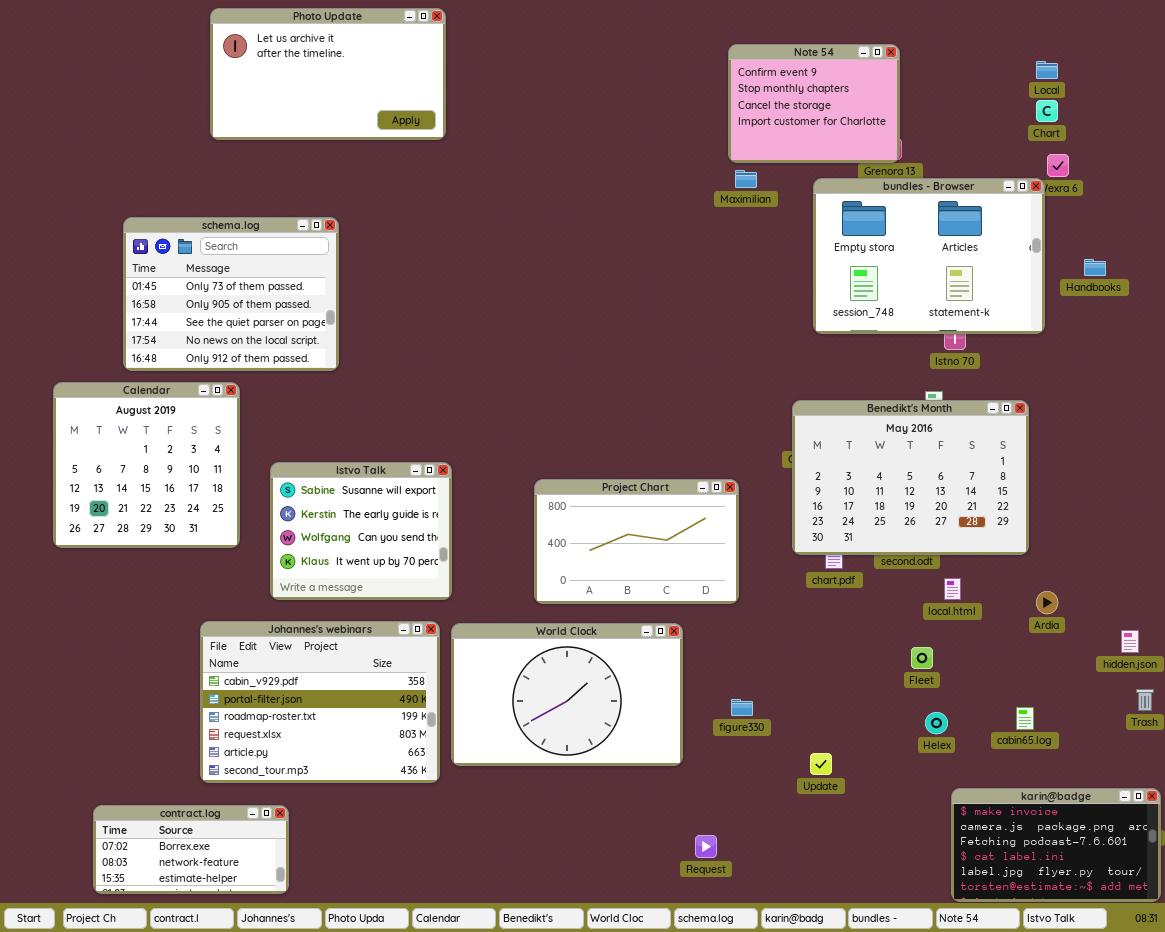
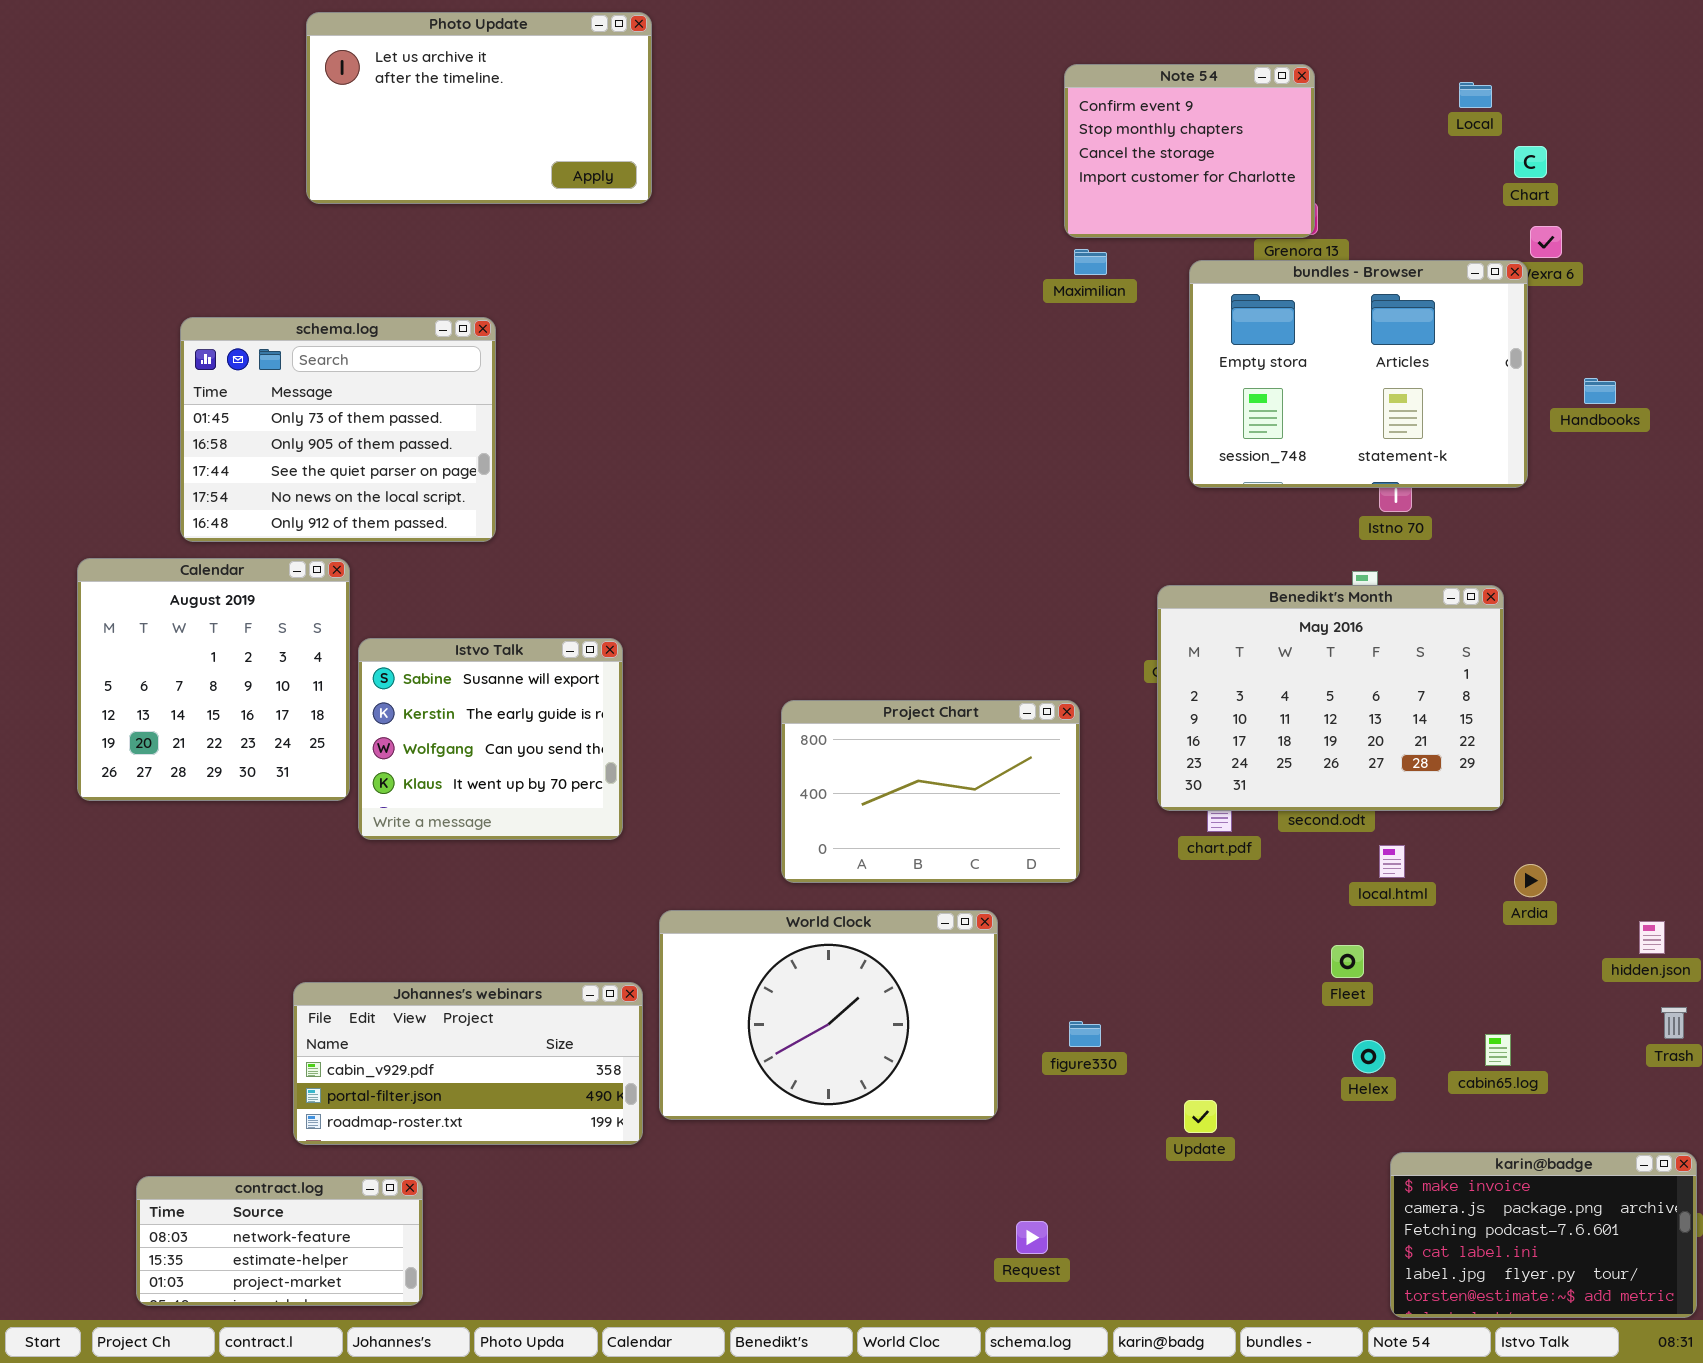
Local: [1036,61,1058,79] -> [1459,82,1492,108], moved
Istvo Talk: [270,462,452,600] -> [358,638,623,840], moved
Johannes's webinars: [200,621,440,783] -> [293,982,643,1145], resized
contract.log: [93,805,289,894] -> [136,1176,423,1306], scrolled down 1 row

